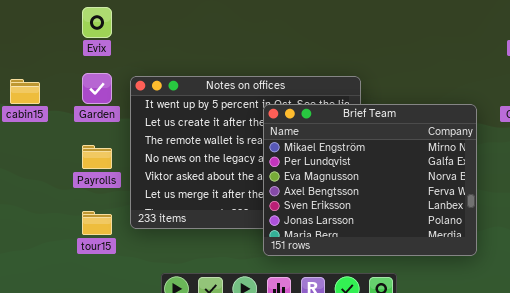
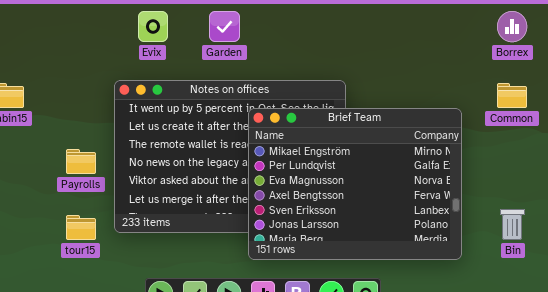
Evix: [82,7,112,38] -> [138,11,168,42], moved
Garden: [82,73,112,104] -> [209,11,240,42], moved

